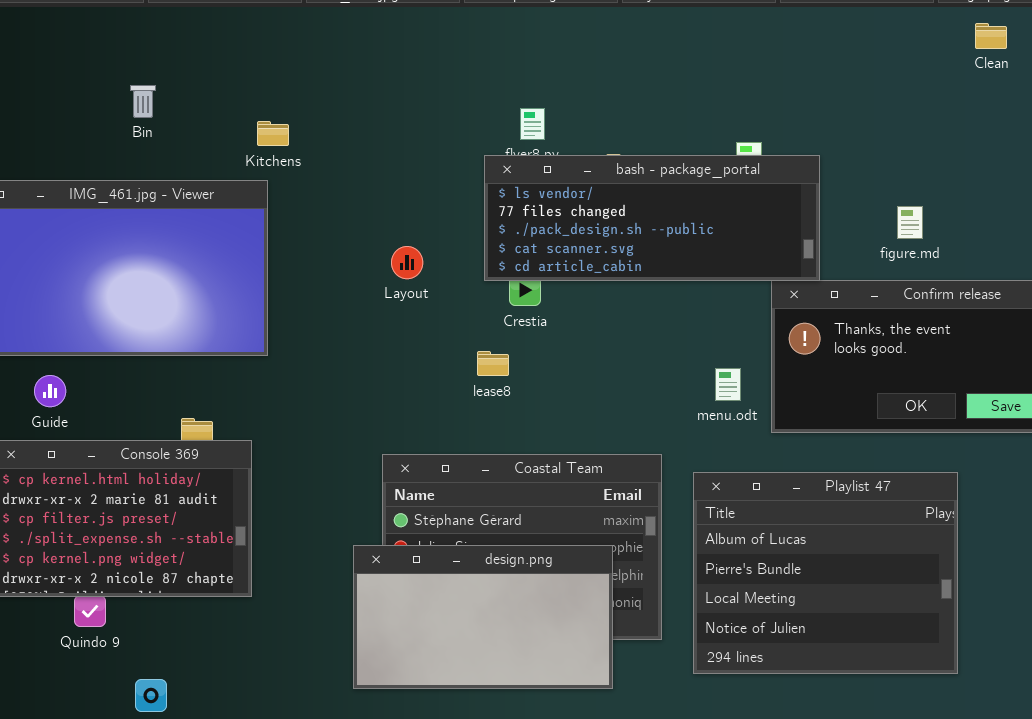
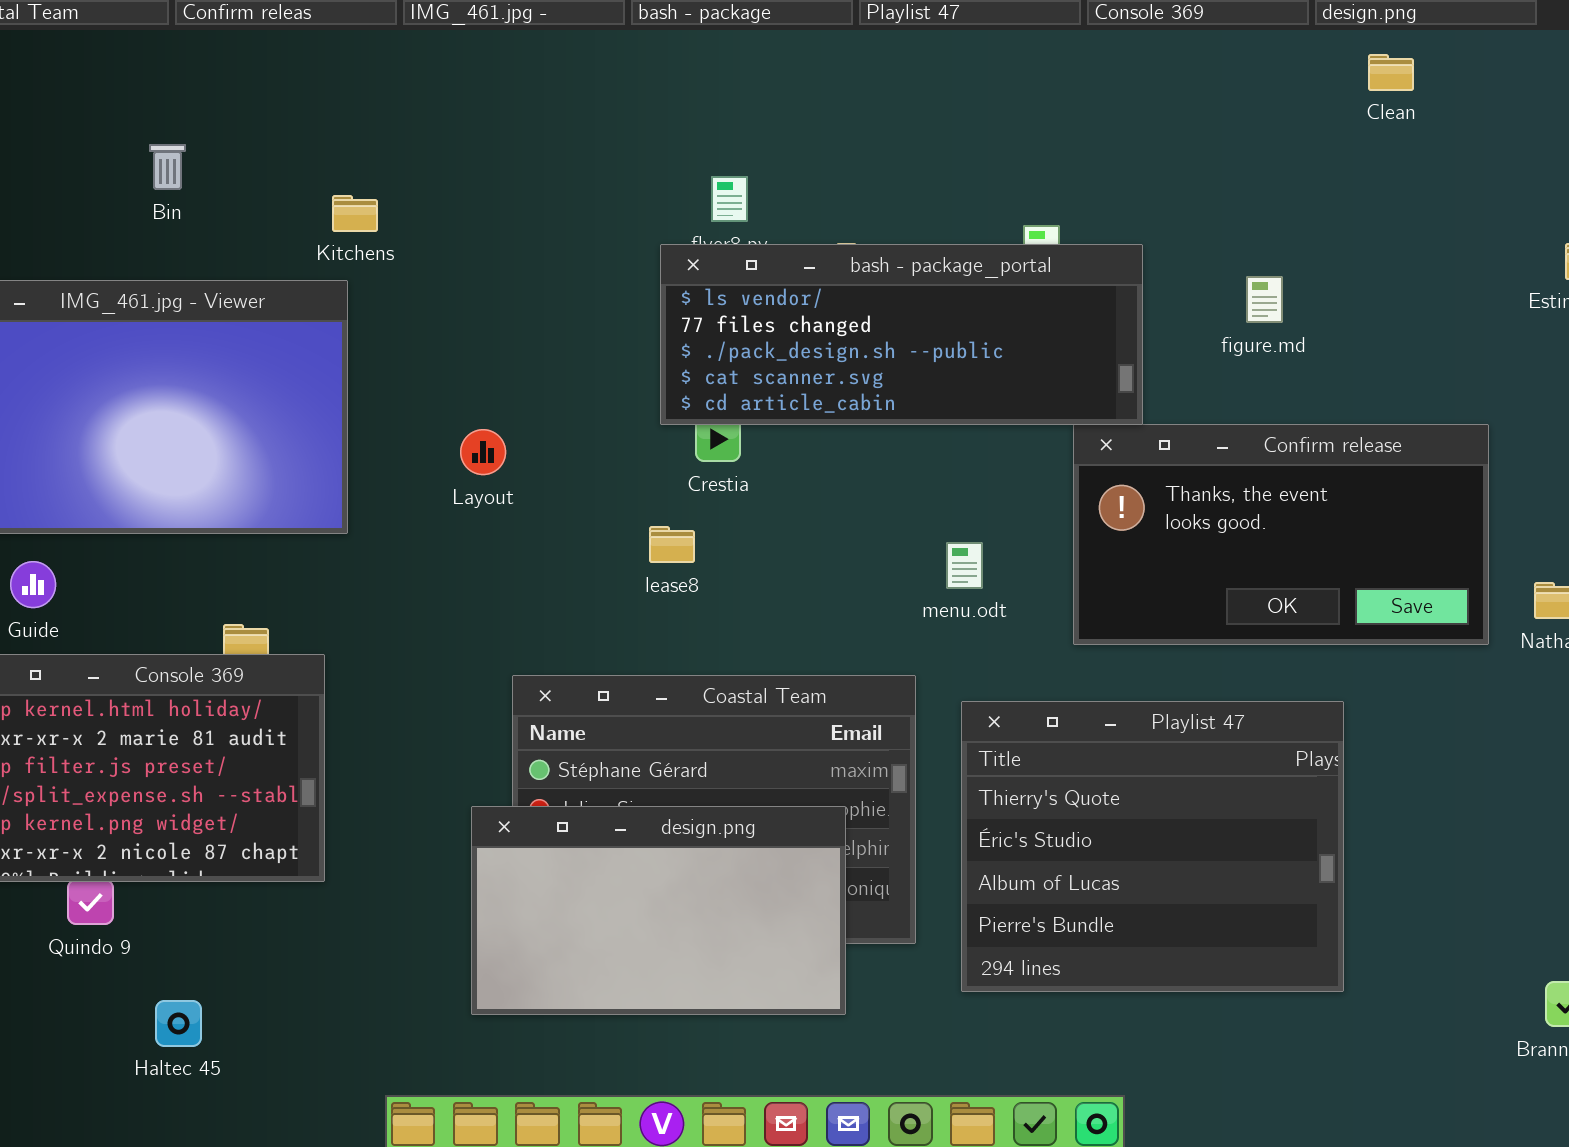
figure.md: [897,206,923,239] -> [1246,276,1283,323], moved
Layout: [391,246,423,279] -> [460,429,506,475], moved
menu.odt: [715,368,741,401] -> [946,542,983,589], moved
Playlist 47: [693,472,958,674] -> [961,701,1344,992], scrolled up 2 rows

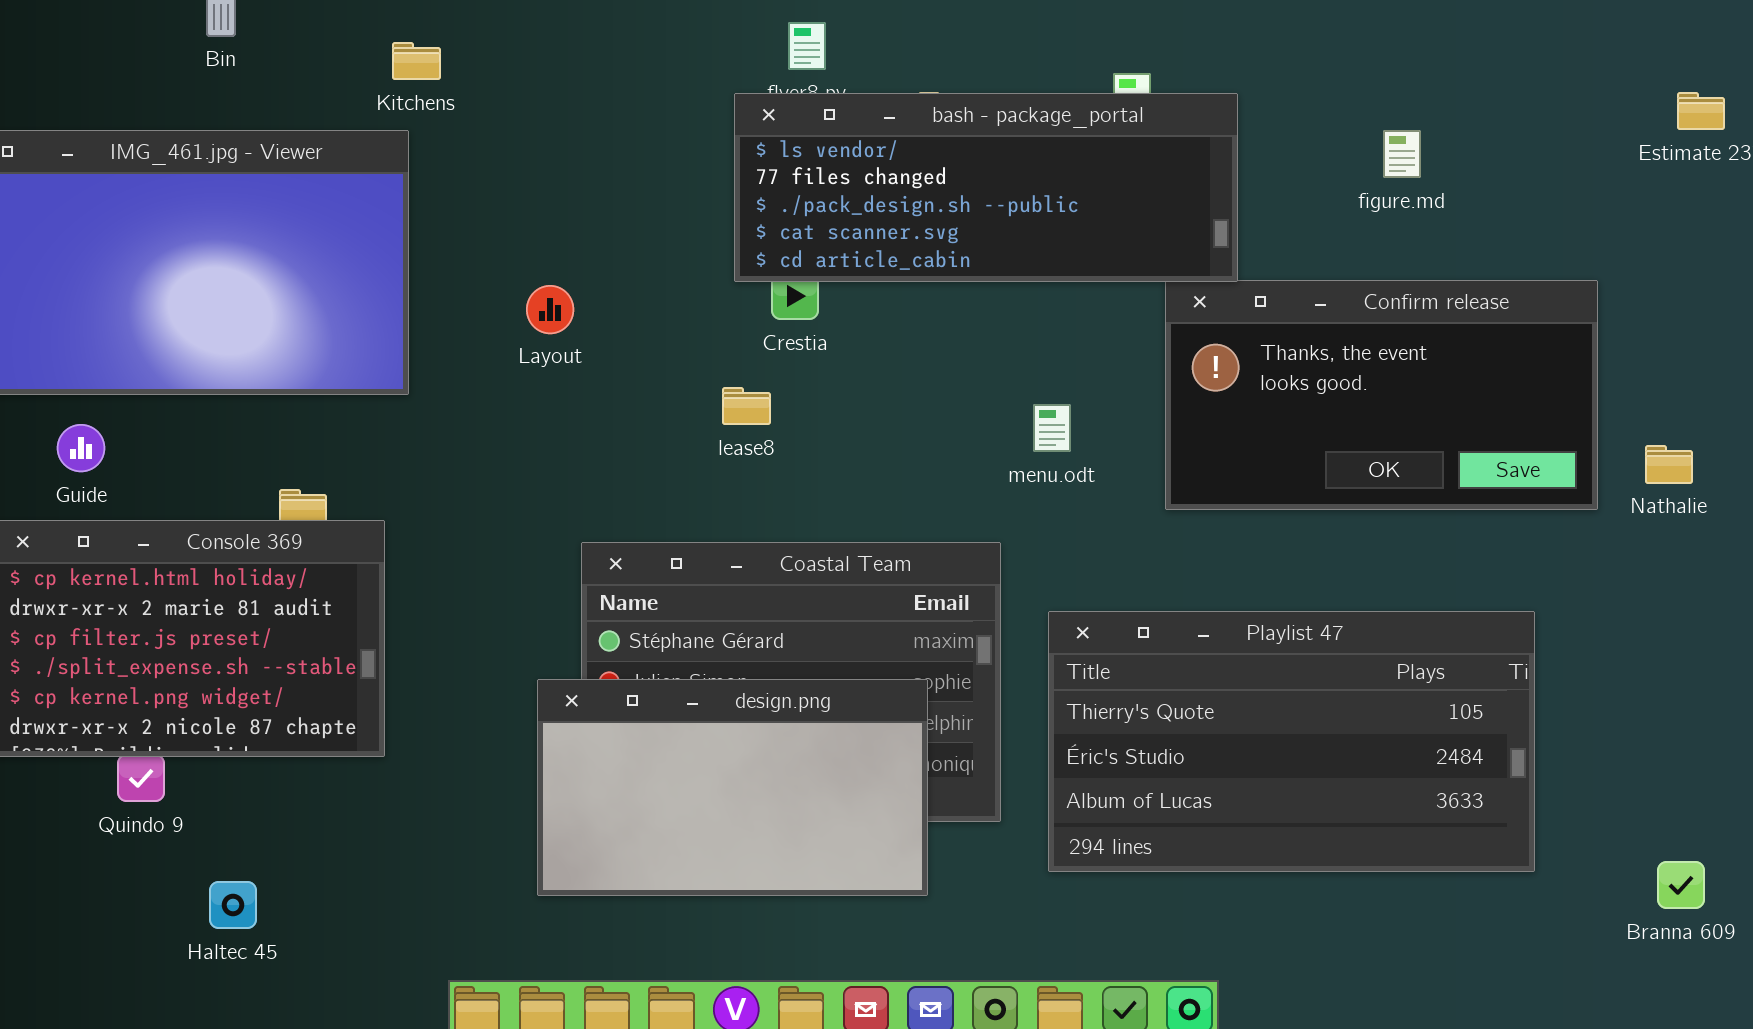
figure.md: [1246,276,1283,323] -> [1383,130,1421,178], moved
Playlist 47: [961,701,1344,992] -> [1048,611,1535,872], resized

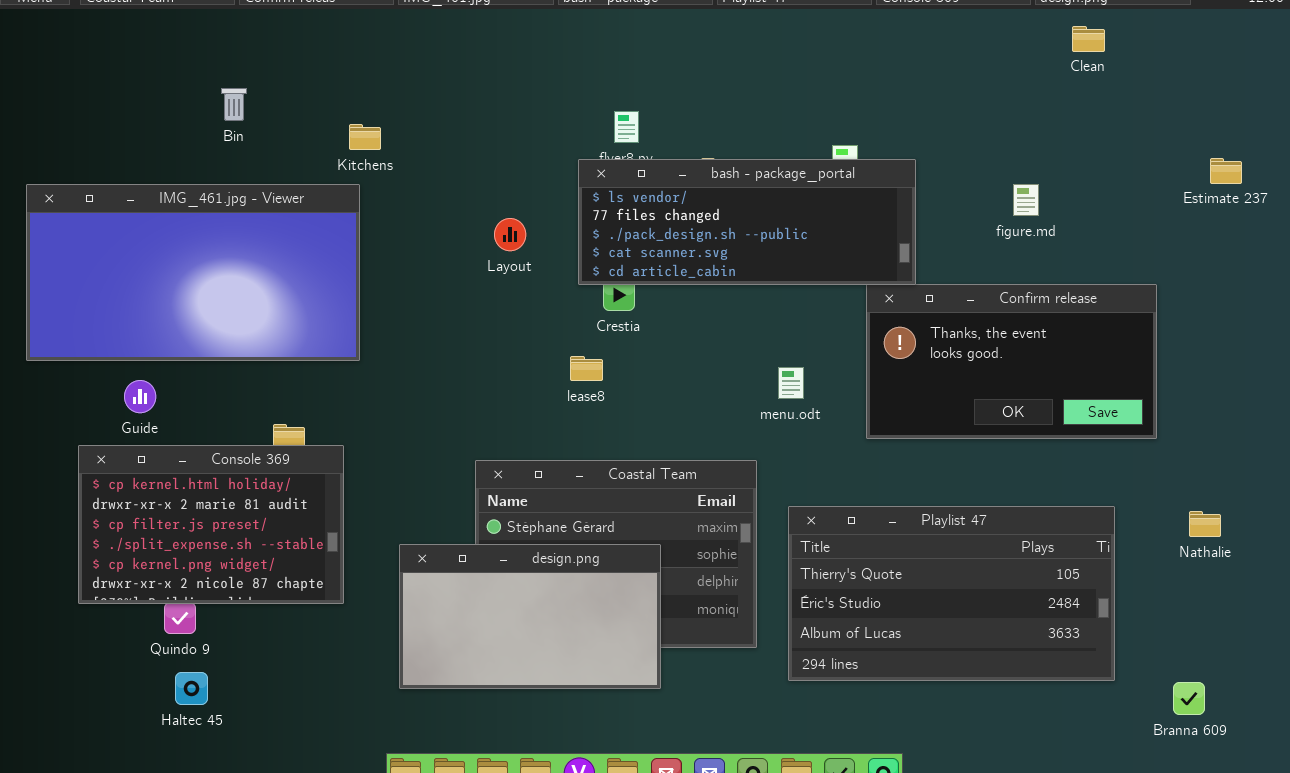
Layout: [526,285,574,334] -> [494,218,526,251], moved
Nathalie: [1645,445,1693,484] -> [1189,511,1221,537], moved
design.png: [537,679,928,896] -> [399,544,661,689], moved
Branna 609: [1657,861,1705,909] -> [1173,682,1205,715], moved
Haltec 45: [209,881,257,929] -> [175,672,208,705], moved

